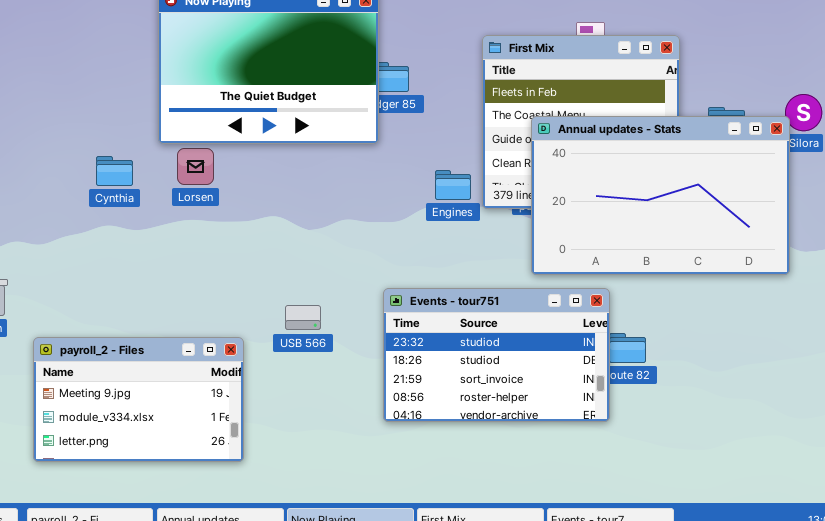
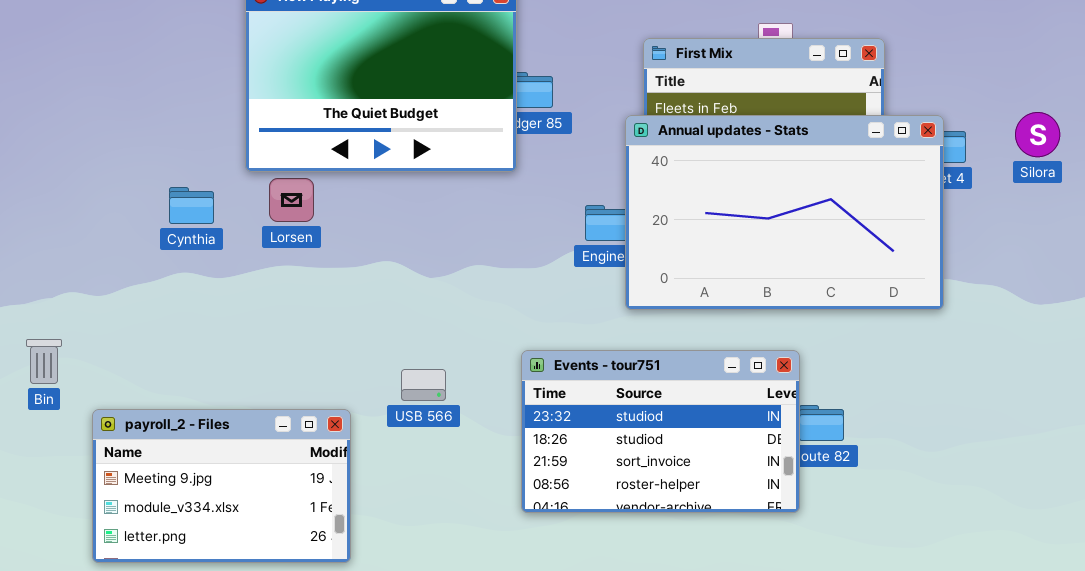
Annual updates - Stats: [531,116,790,275] -> [625,115,944,310], moved

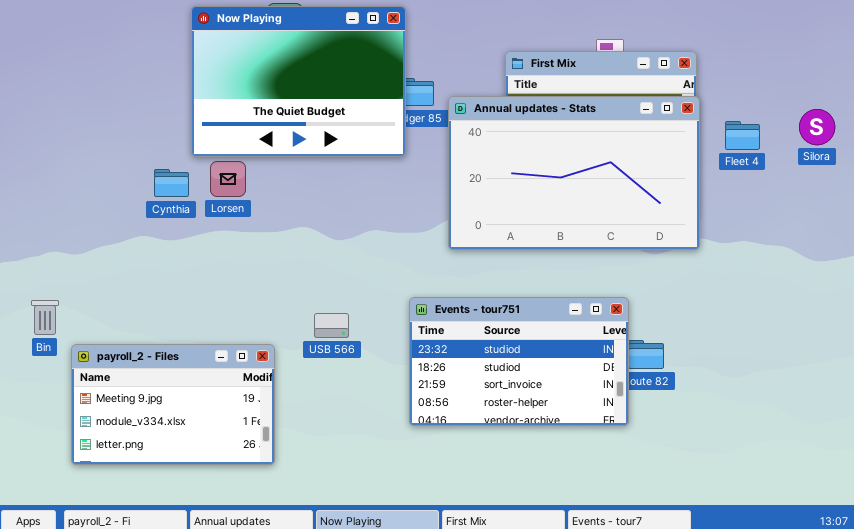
Annual updates - Stats: [625,115,944,310] -> [448,96,700,250], moved
Cynthia: [169,187,214,224] -> [154,169,189,197], moved
Bin: [26,339,62,384] -> [31,300,59,335], moved

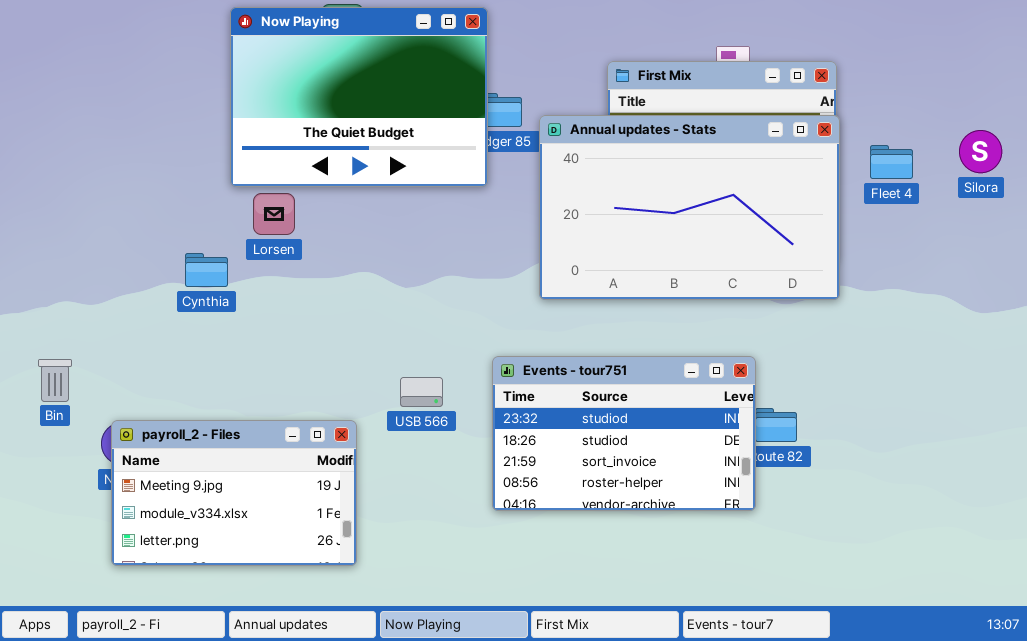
Cynthia: [154,169,189,197] -> [185,253,228,287], moved
USB 566: [314,313,349,338] -> [400,377,443,407], moved
payroll_2 - Files: [71,344,275,465] -> [111,420,357,566], moved

